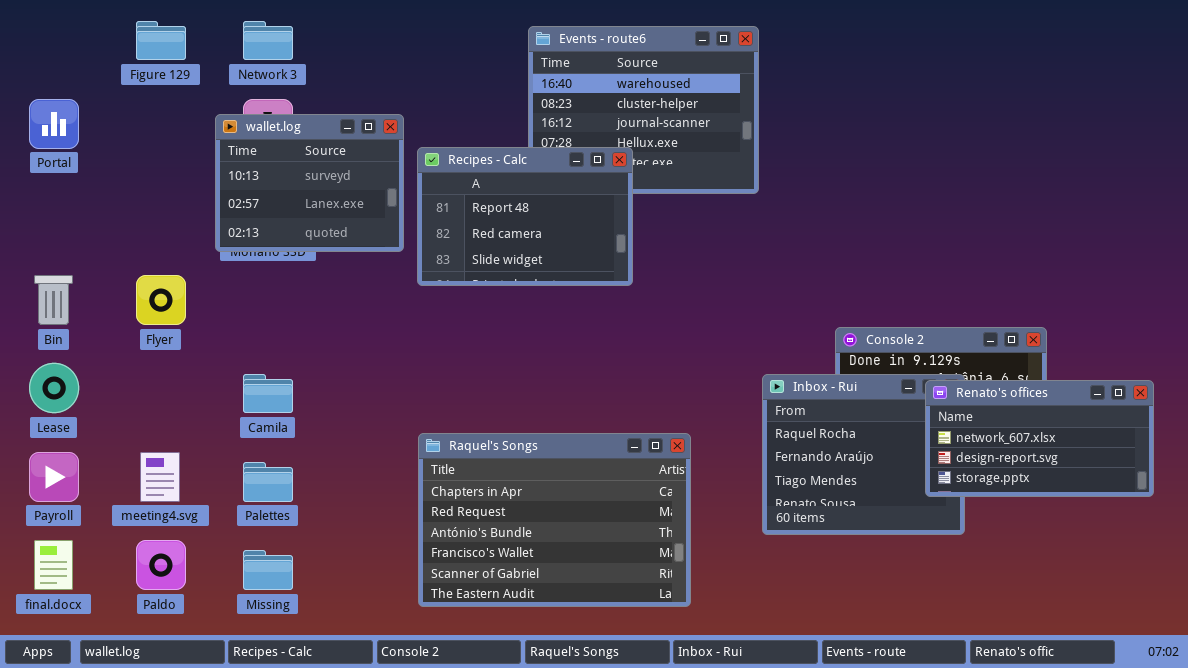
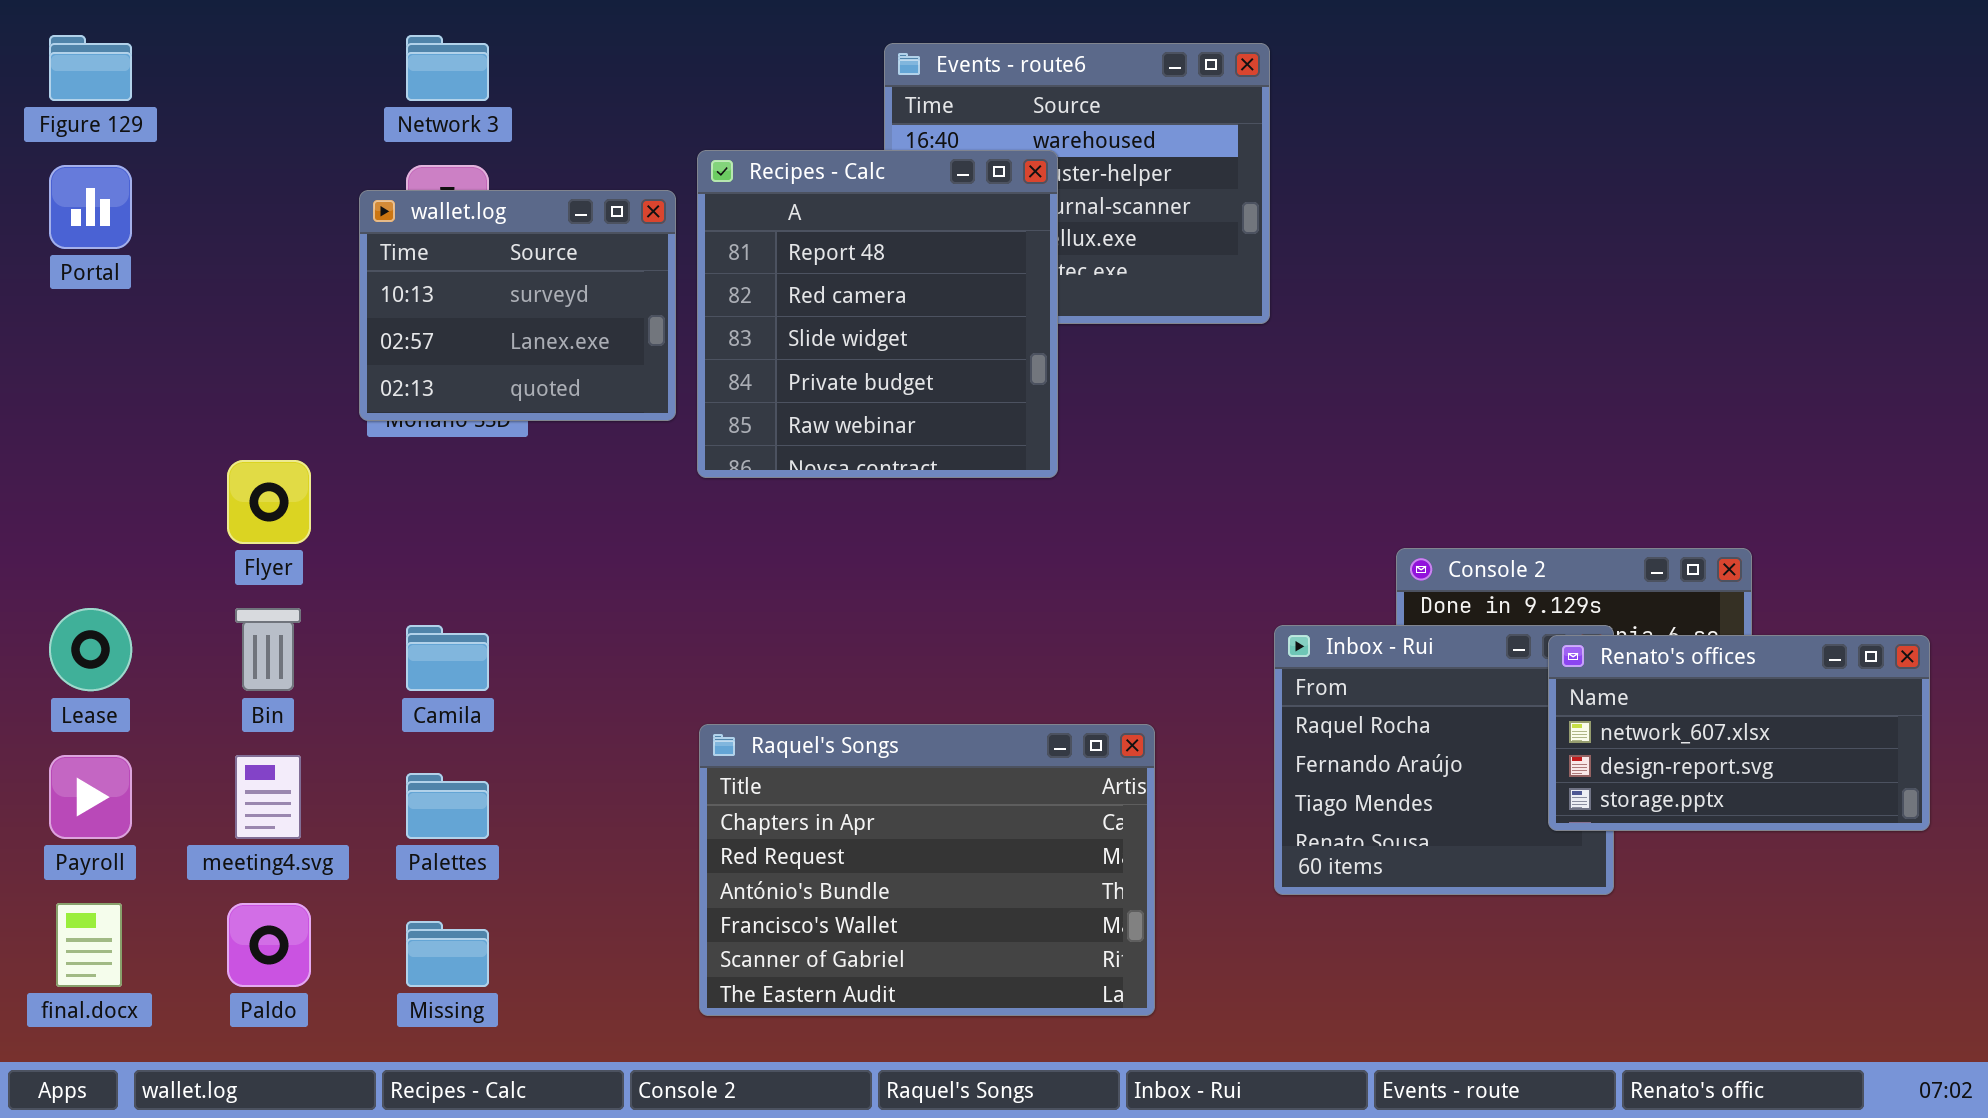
Figure 129: [136,21,186,60] -> [49,35,132,101], moved
Recipes - Calc: [417,147,633,286] -> [697,150,1058,478], resized
Bin: [34,275,73,325] -> [235,608,301,691], moved

